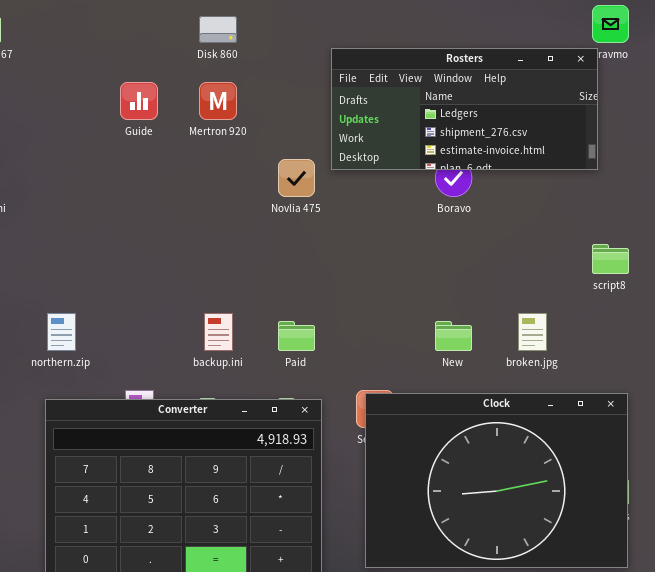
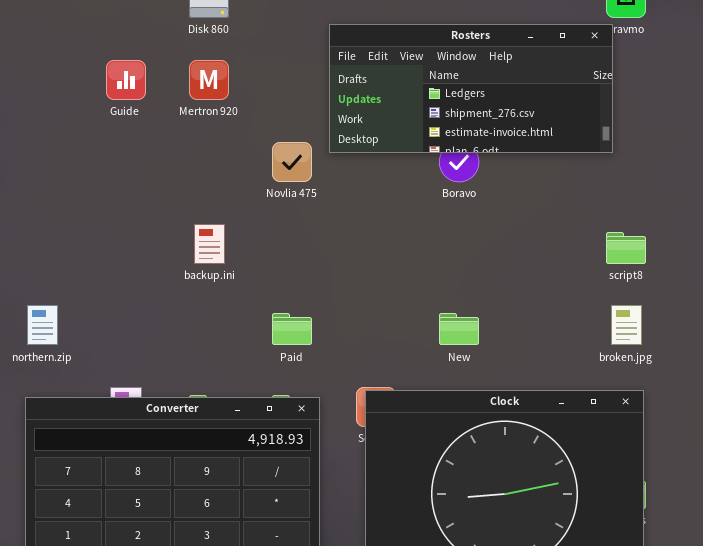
backup.ini: [204,313,233,351] -> [194,224,225,264], moved
broken.jpg: [518,313,547,351] -> [611,305,642,345], moved

